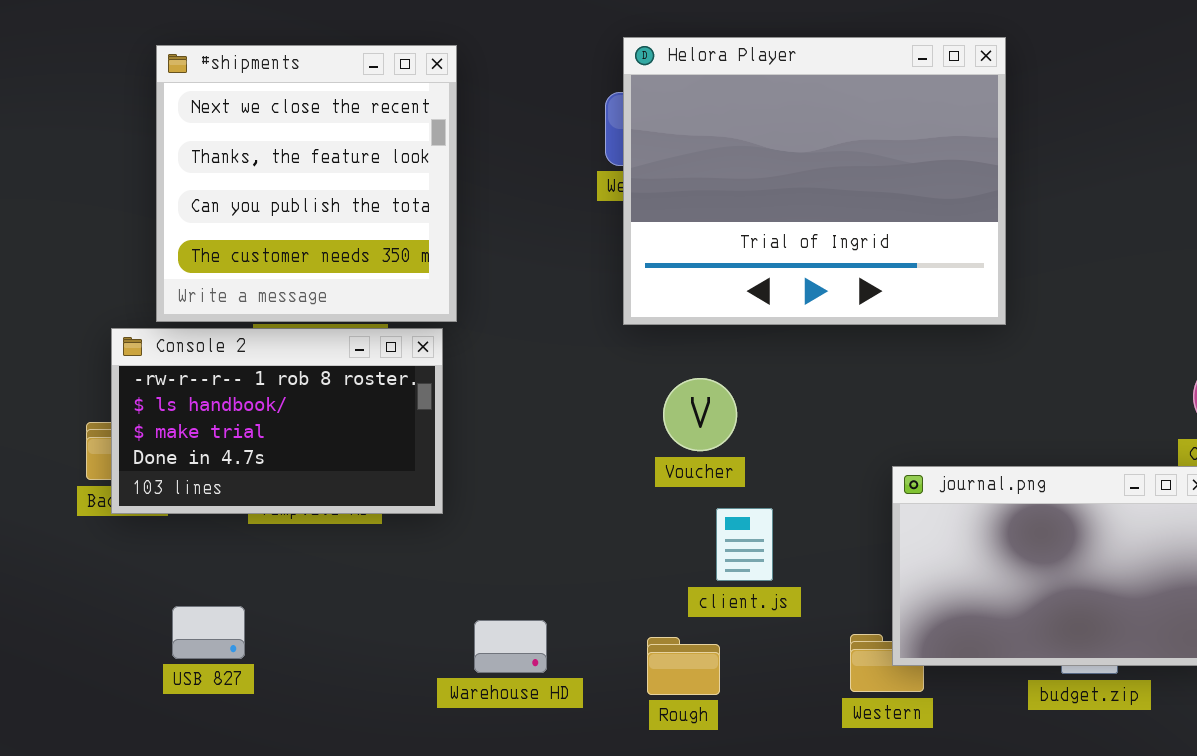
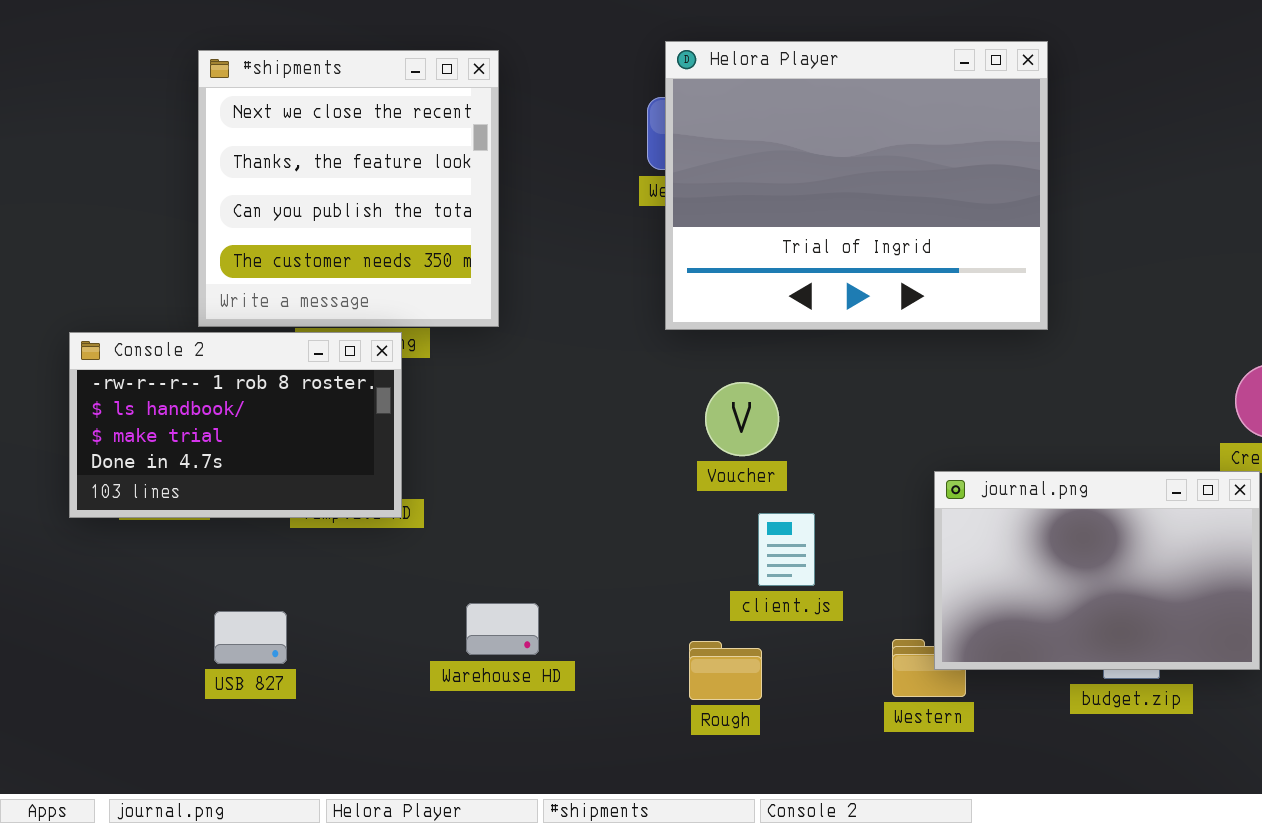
Console 2: [111,328,443,514] -> [69,332,402,518], moved
Warehouse HD: [474,620,547,673] -> [466,603,539,655], moved

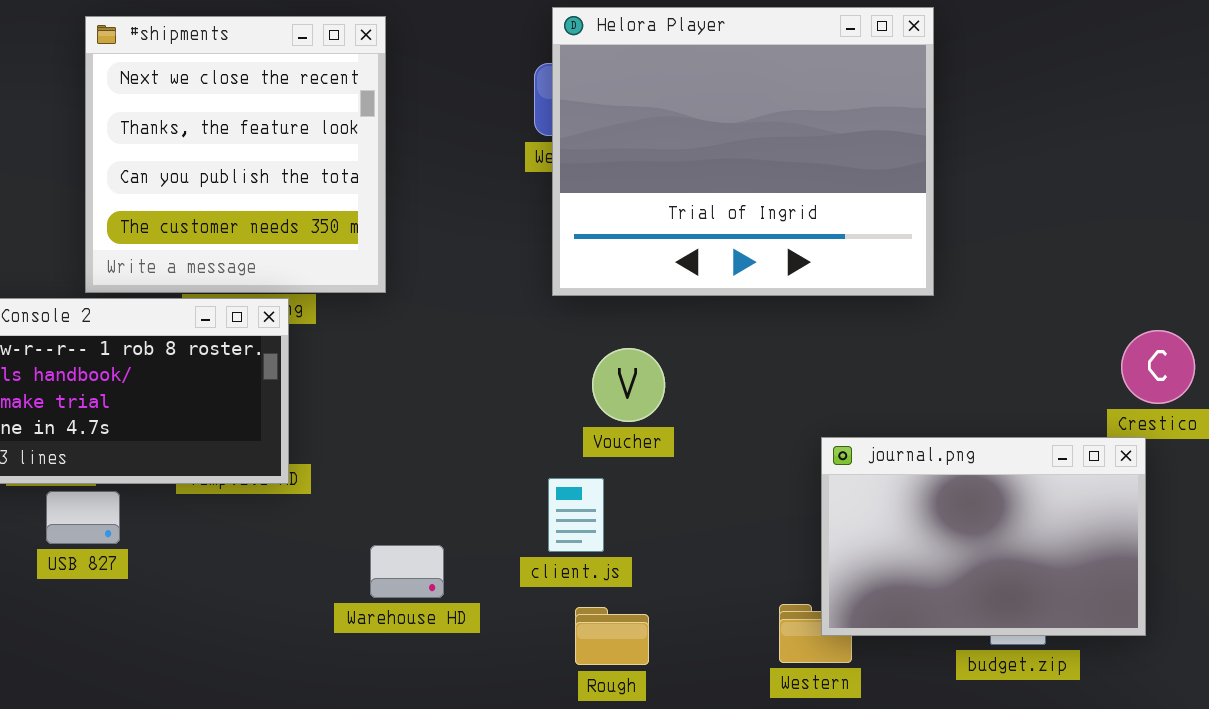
client.js: [758,513,815,586] -> [548,478,604,552], moved
Warehouse HD: [466,603,539,655] -> [370,545,444,598], moved
USB 827: [214,611,287,664] -> [46,491,120,544], moved

